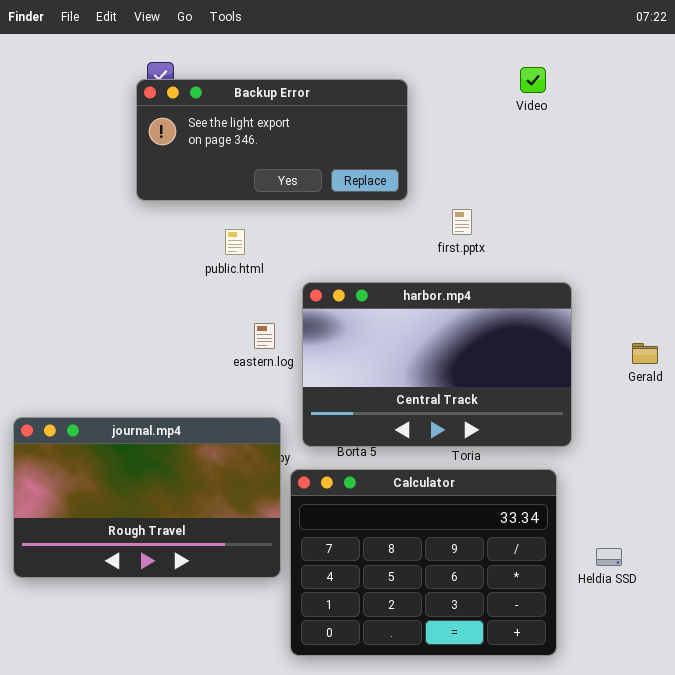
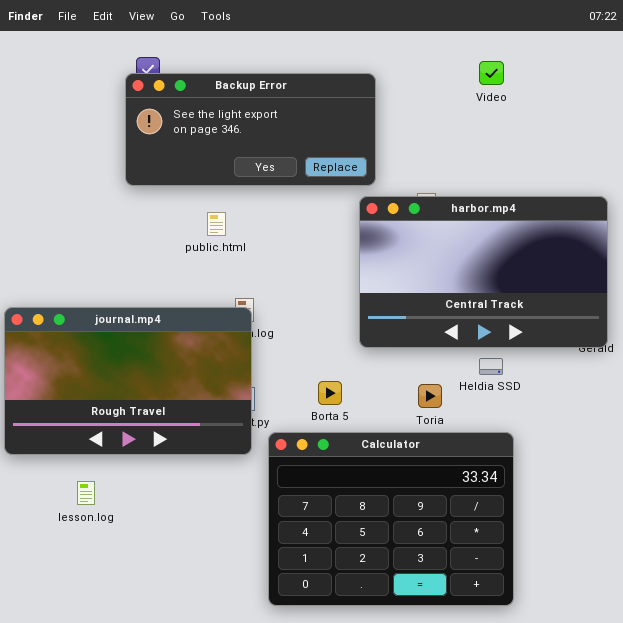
harbor.mp4: [302,282,572,447] -> [359,196,608,348], moved
journal.mp4: [13,417,281,578] -> [4,307,252,455], moved
Heldia SSD: [596,548,622,566] -> [479,358,503,375], moved

